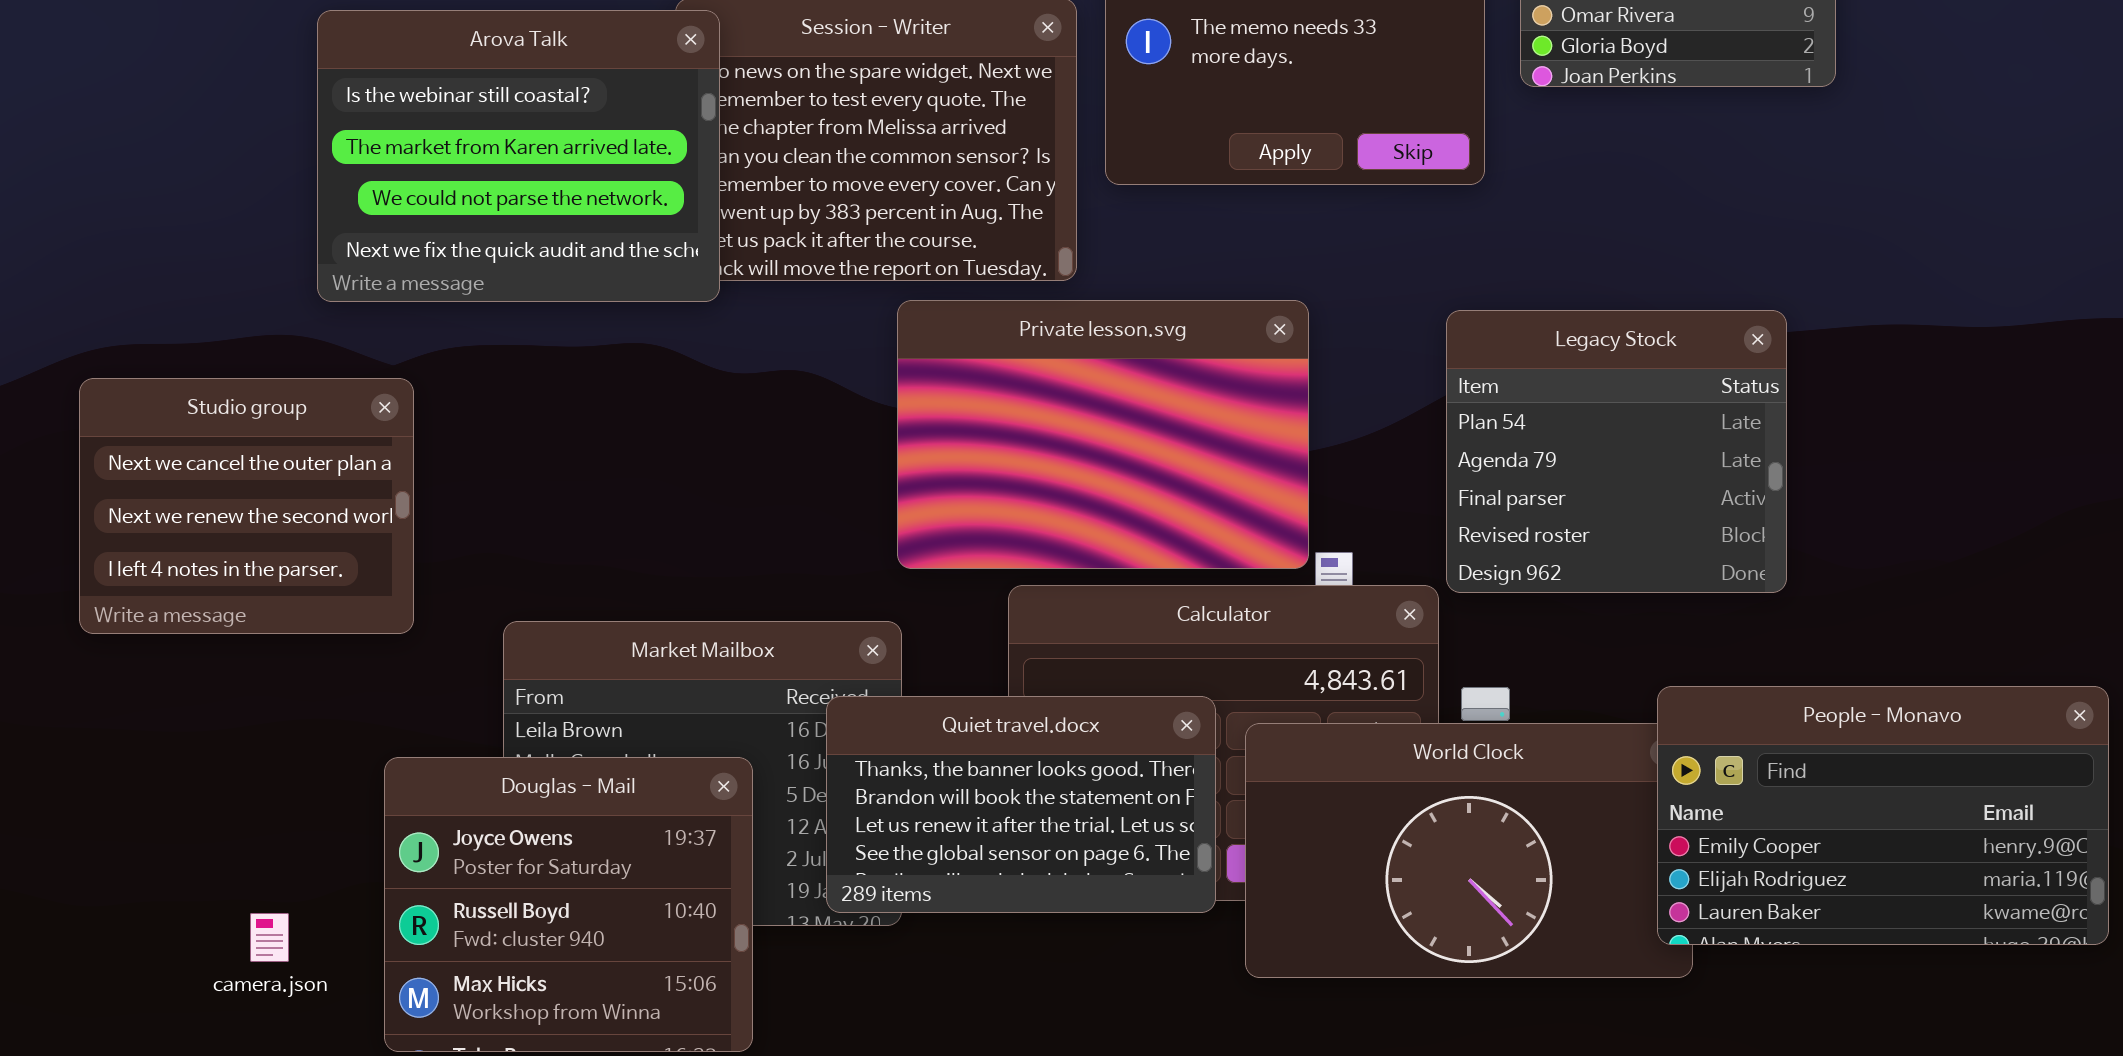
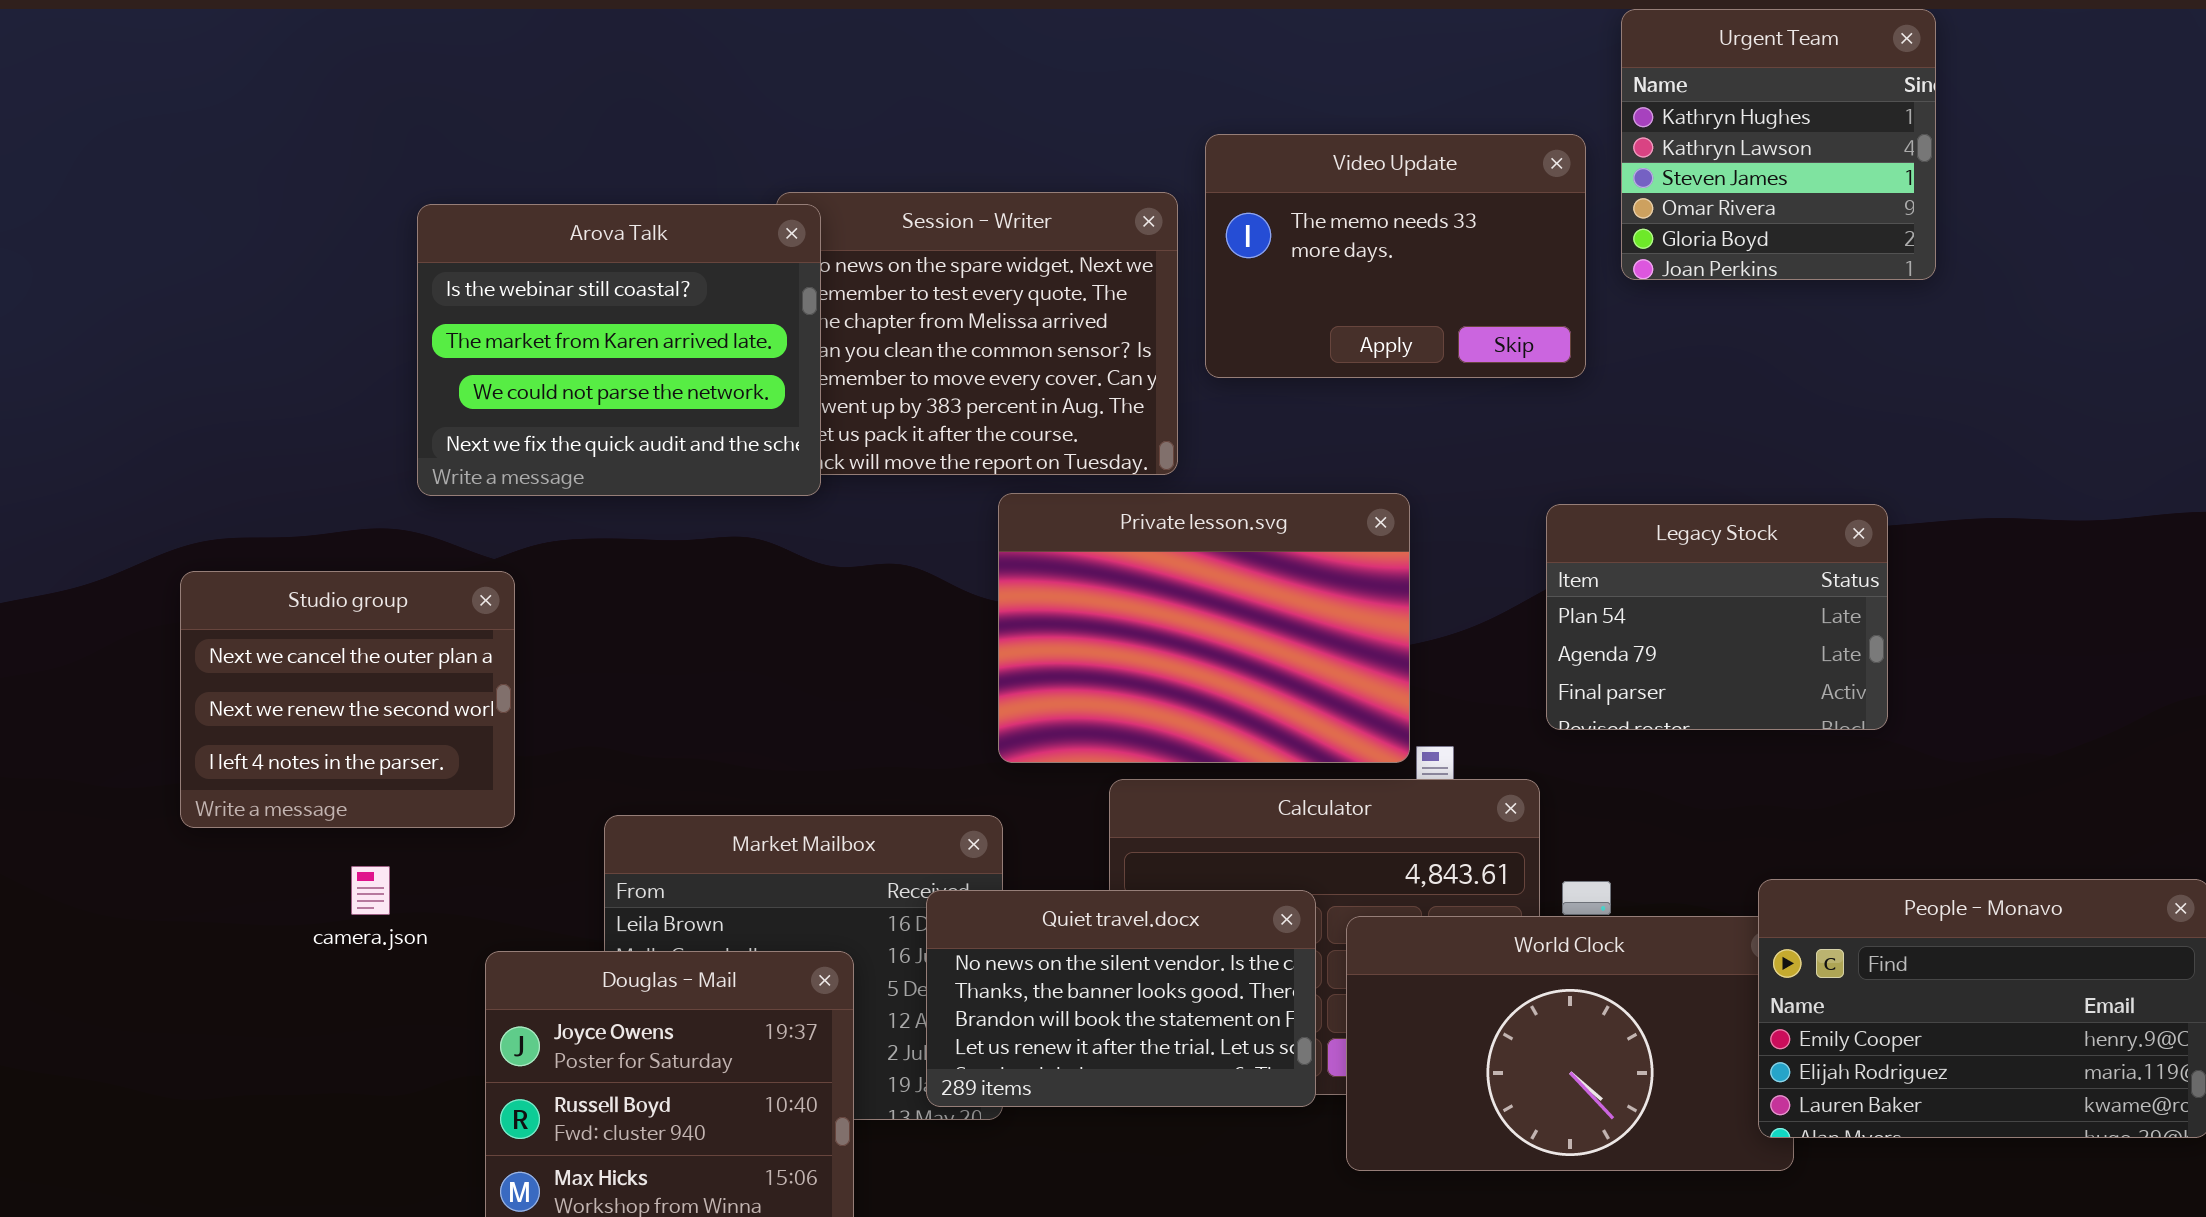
Legacy Stock: [1446,310,1787,593] -> [1546,504,1888,730], resized
Quiet travel.docx: [826,696,1216,913] -> [926,890,1316,1107], scrolled up 1 row
camera.json: [250,913,289,962] -> [351,866,390,915], moved

